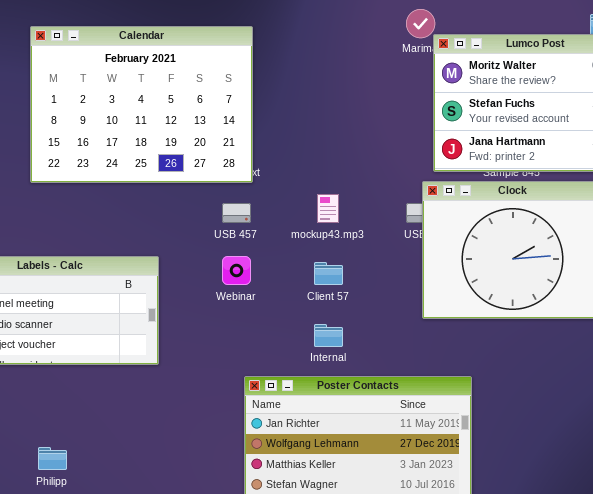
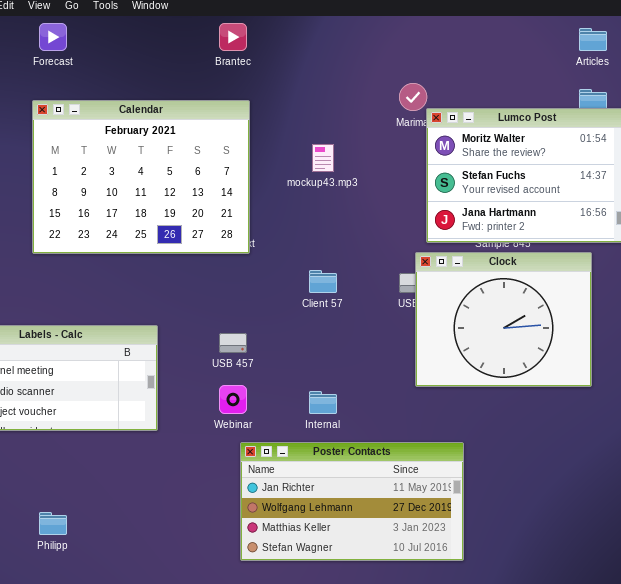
mockup43.mp3: [317,194,339,223] -> [312,144,334,172], moved
USB 457: [222,203,251,223] -> [219,333,247,353], moved
Webinar: [222,256,251,285] -> [219,385,247,414], moved
Client 57: [314,262,343,285] -> [309,270,337,293], moved

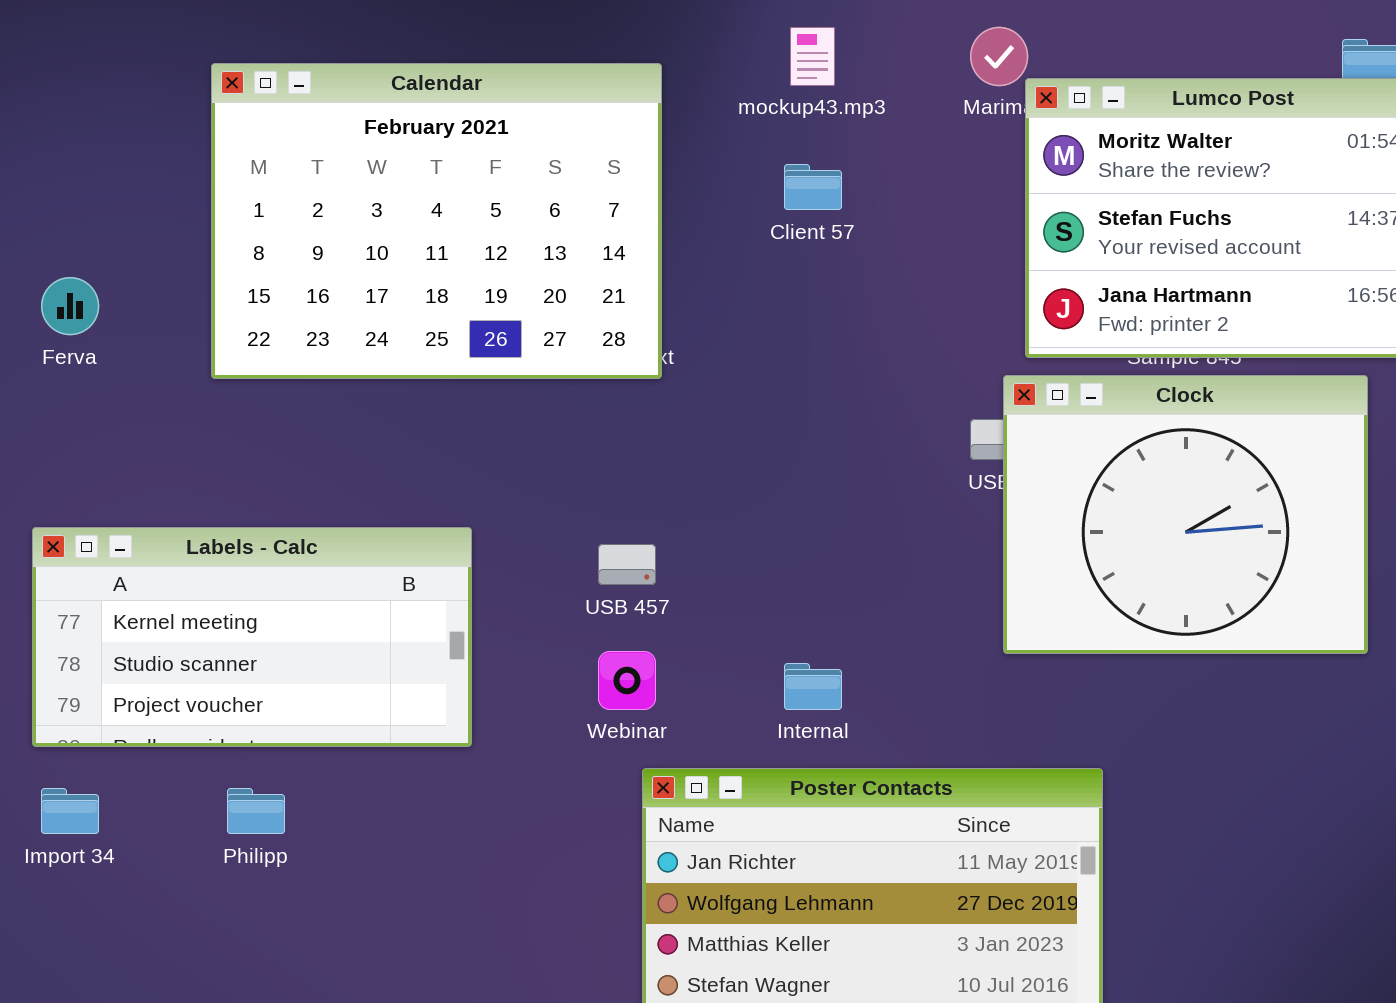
mockup43.mp3: [312,144,334,172] -> [790,27,835,86], moved
Client 57: [309,270,337,293] -> [784,164,842,210], moved
Philipp: [39,512,67,535] -> [227,788,285,834], moved

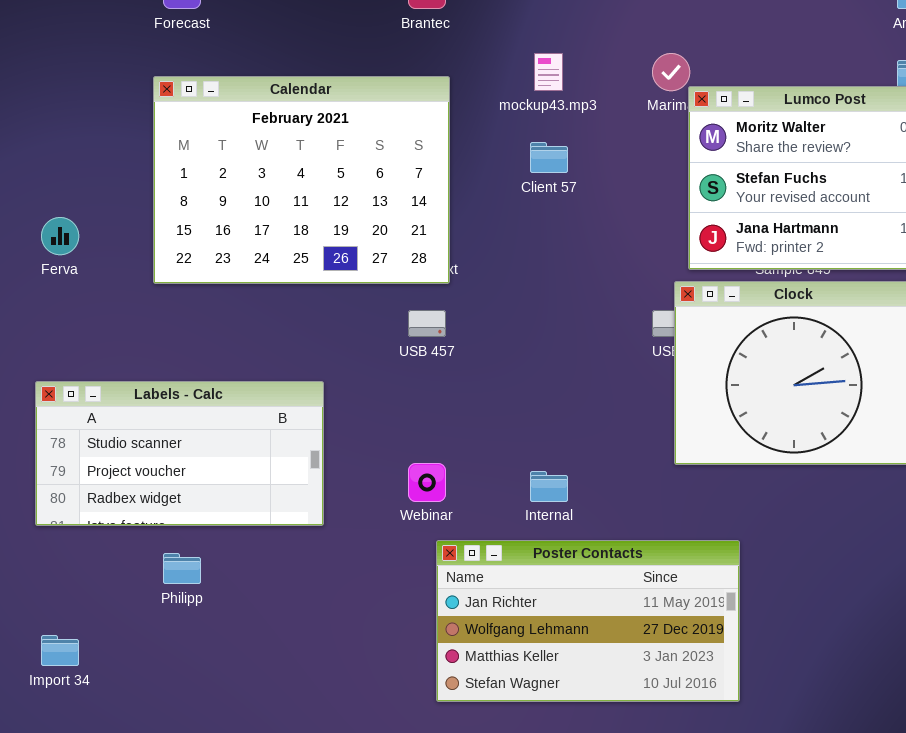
Labels - Calc: [32,527,472,747] -> [35,381,324,526], scrolled down 1 row
USB 457: [598,544,656,585] -> [408,310,446,337], moved
Import 34: [41,788,99,834] -> [41,635,79,666], moved

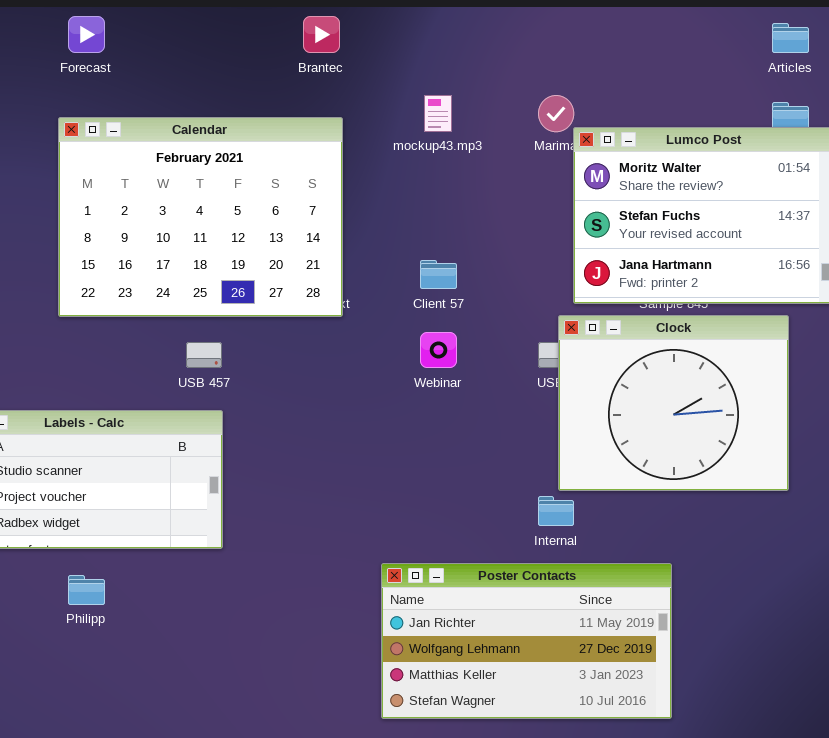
Client 57: [530,142,568,173] -> [420,260,457,289], moved
USB 457: [408,310,446,337] -> [186,342,222,368], moved
Webinar: [408,463,446,502] -> [420,332,457,368], moved
Internal: [530,471,568,502] -> [538,496,574,526], moved
Poster Contacts: [436,540,740,702] -> [381,563,672,719], moved

